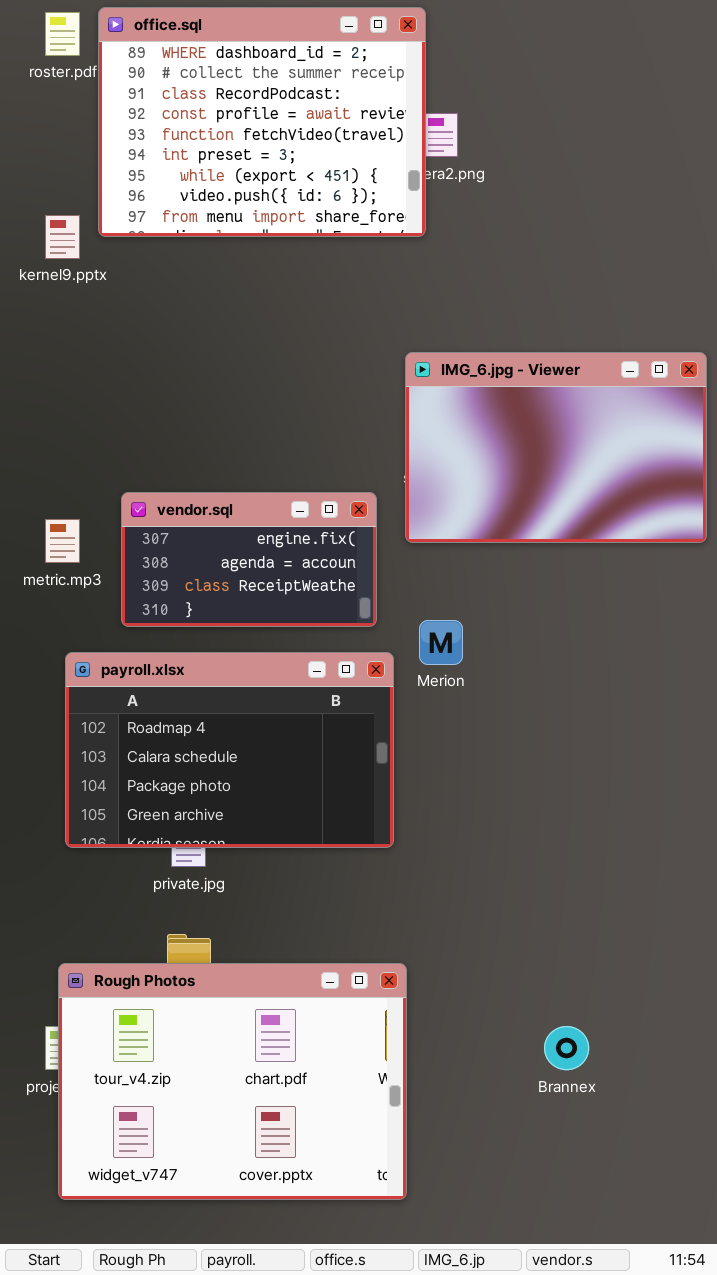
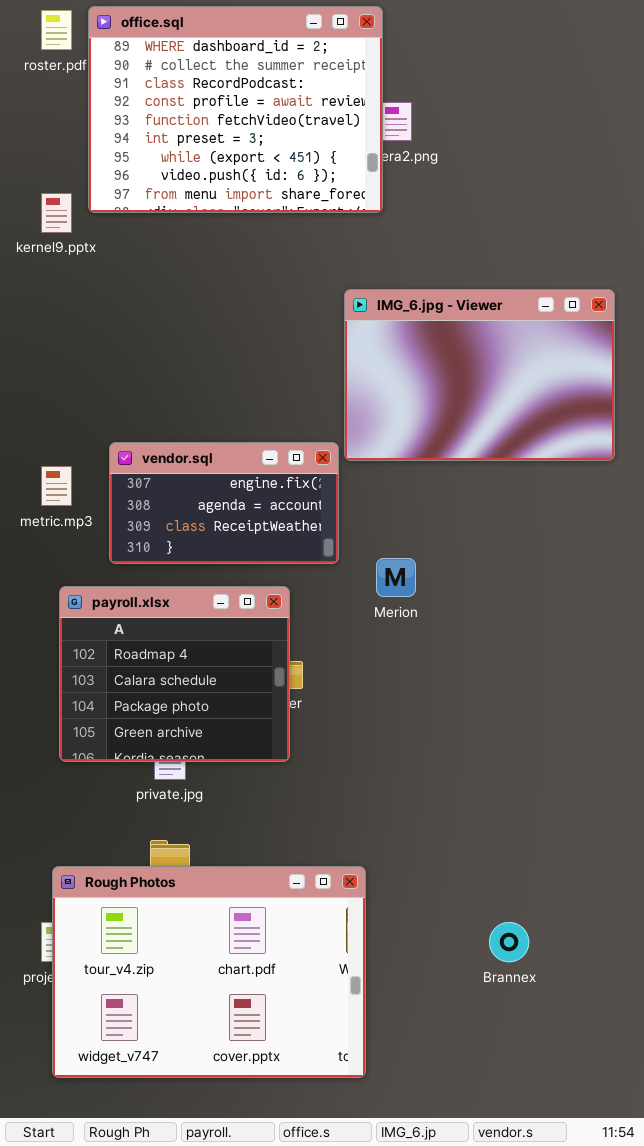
IMG_6.jpg - Viewer: [405,352,707,543] -> [344,289,615,461], moved
payroll.xlsx: [65,652,394,848] -> [59,586,290,762], resized

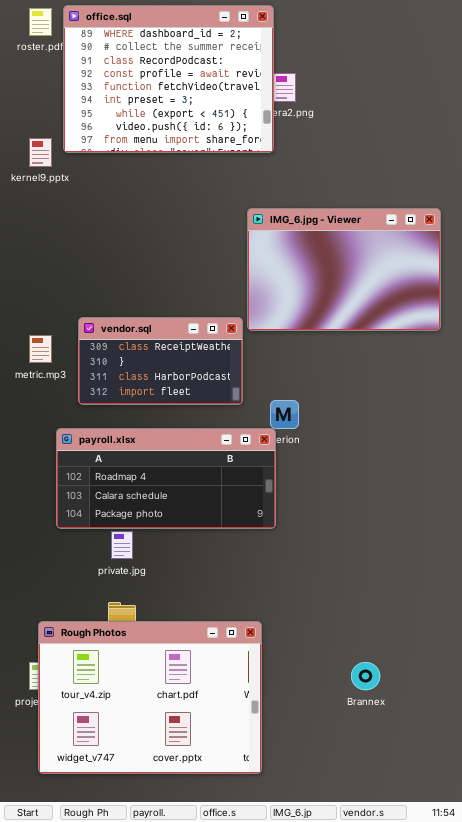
vendor.sql: [109,442,339,564] -> [78,317,243,405], scrolled down 2 rows
payroll.xlsx: [59,586,290,762] -> [56,428,276,529], moved, resized

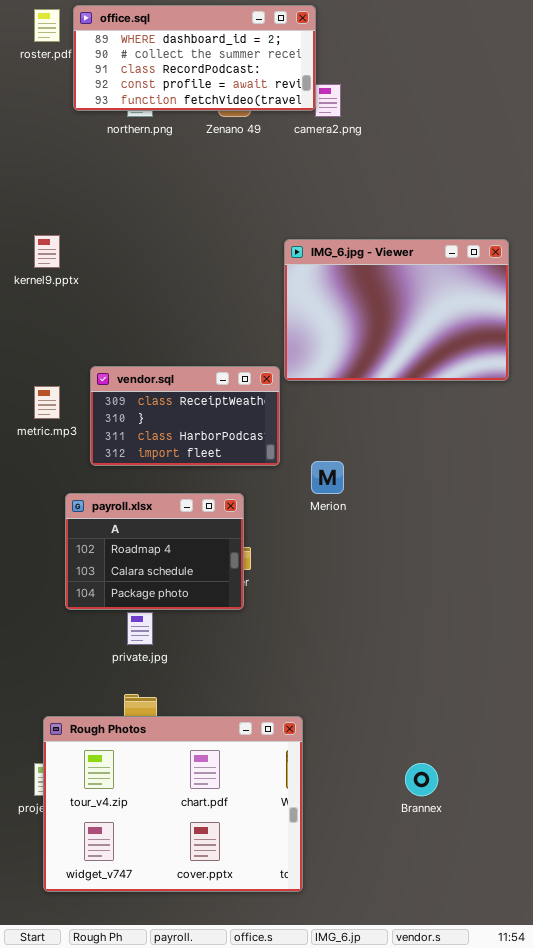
office.sql: [63,5,274,153] -> [73,5,316,111], resized
kernel9.pptx: [29,138,52,167] -> [34,235,60,268], moved
payroll.xlsx: [56,428,276,529] -> [65,493,244,610], resized

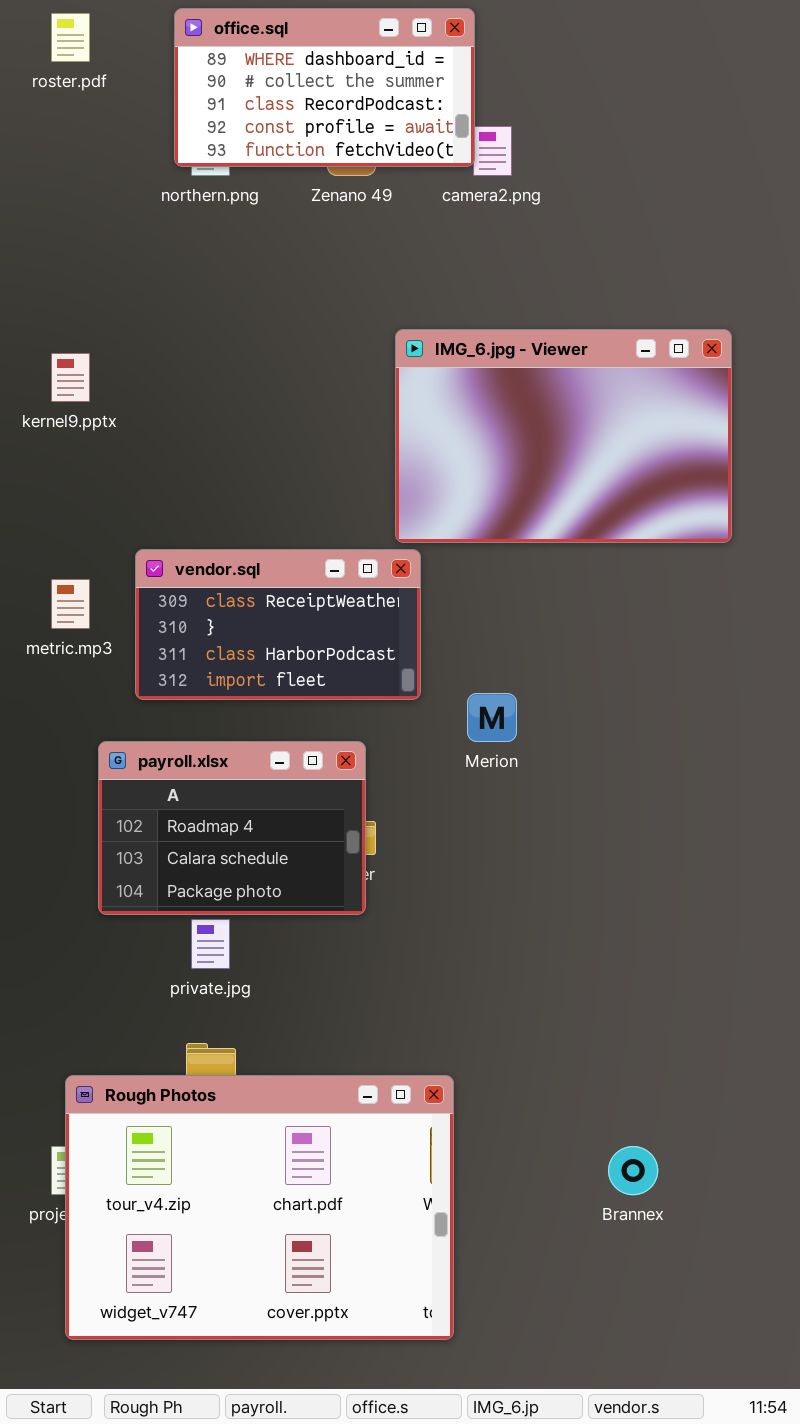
office.sql: [73,5,316,111] -> [174,8,475,167], resized
IMG_6.jpg - Viewer: [284,239,509,381] -> [395,329,732,543], moved

